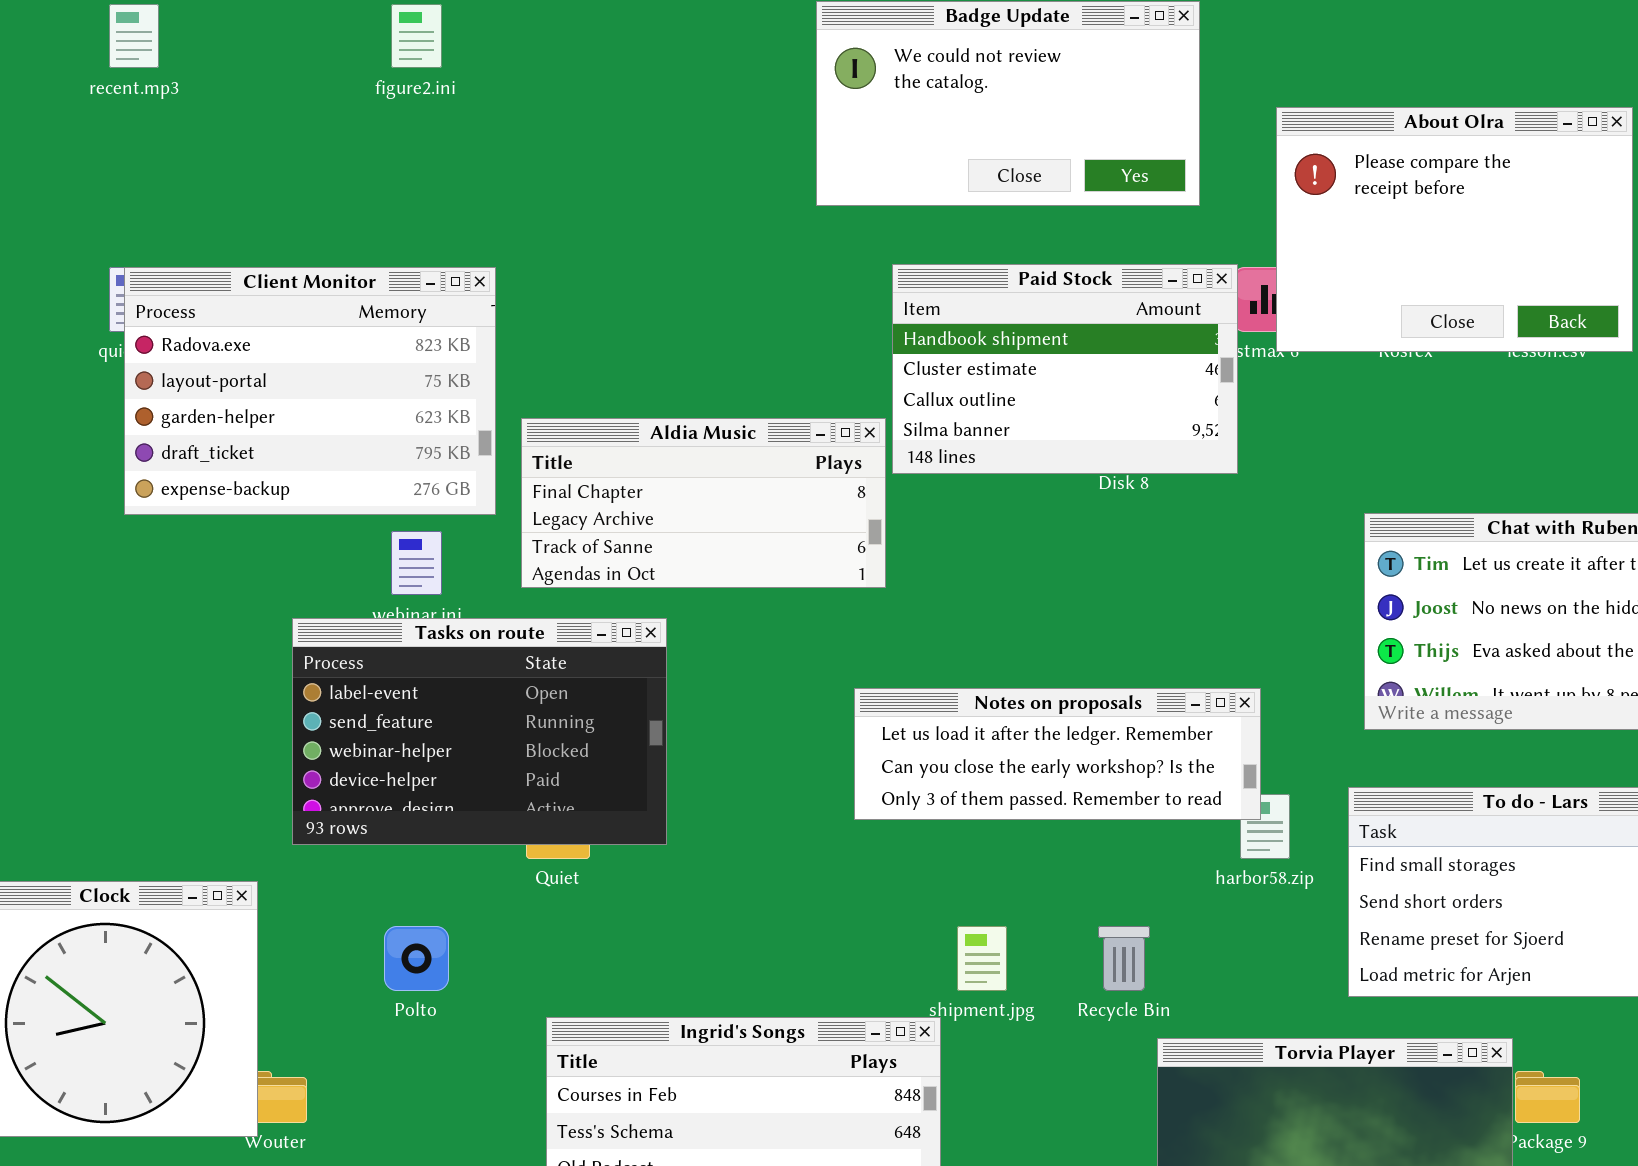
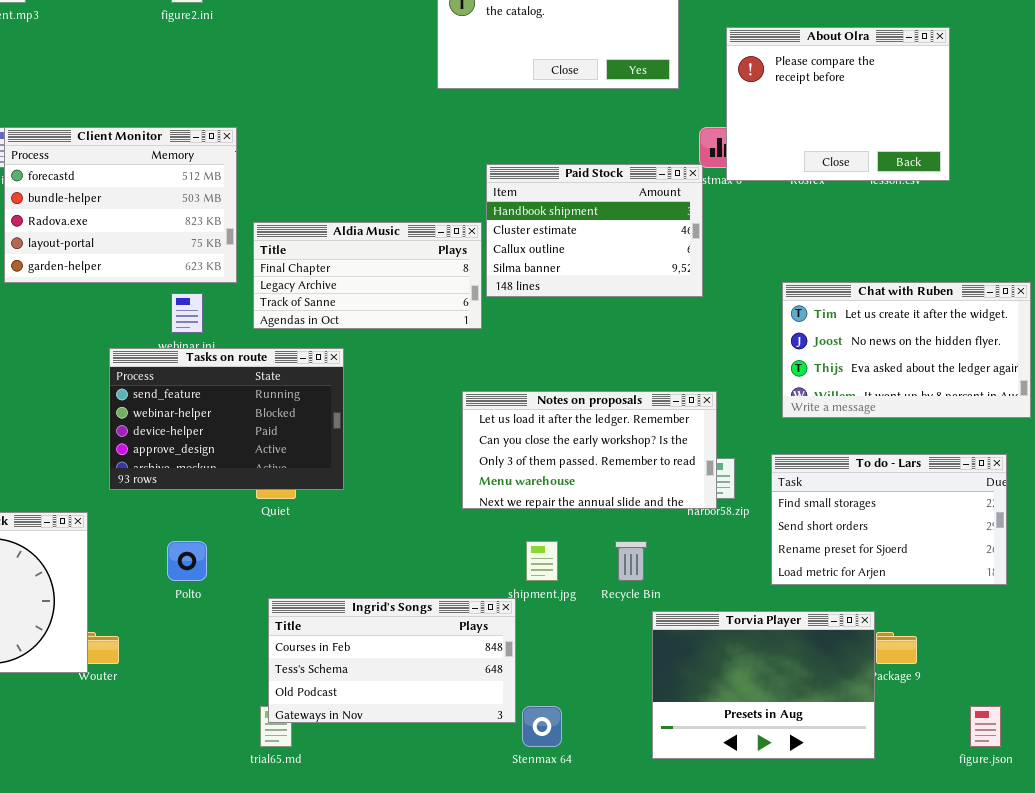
Paid Stock: [892,264,1238,474] -> [486,164,703,297], moved
Client Monitor: [124,267,496,515] -> [4,127,237,283], scrolled up 2 rows
Tasks on route: [292,618,667,845] -> [109,348,344,490], scrolled down 1 row
Notes on proposals: [854,688,1261,820] -> [462,391,717,509], resized

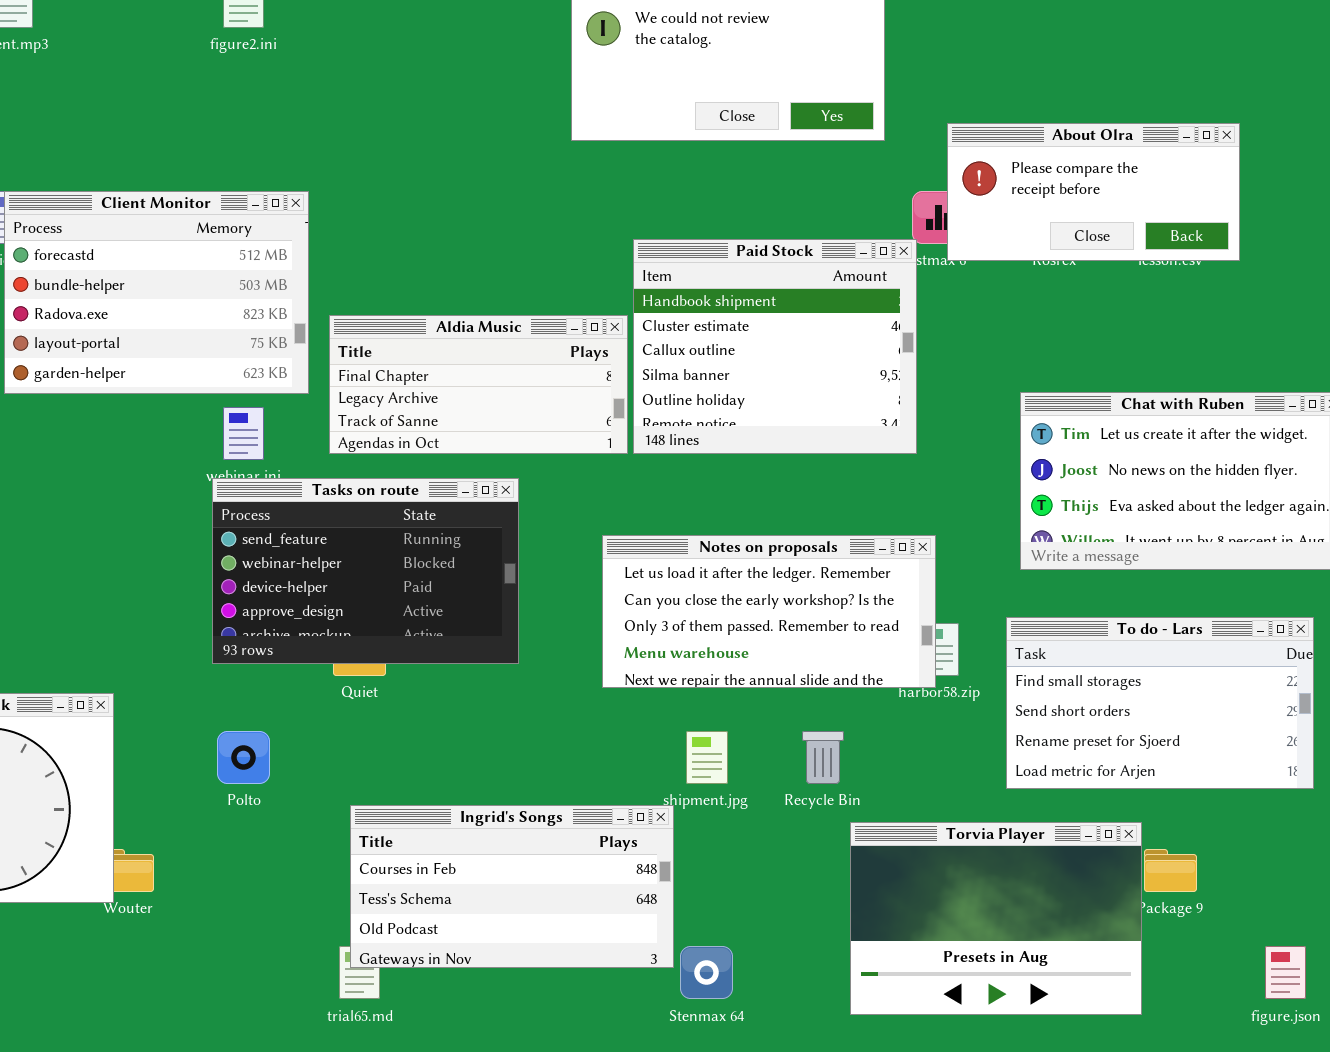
About Olra: [726,27,950,181] -> [947,123,1240,261], resized
Paid Stock: [486,164,703,297] -> [633,239,917,454], resized
Tasks on route: [109,348,344,490] -> [212,478,519,664], moved

